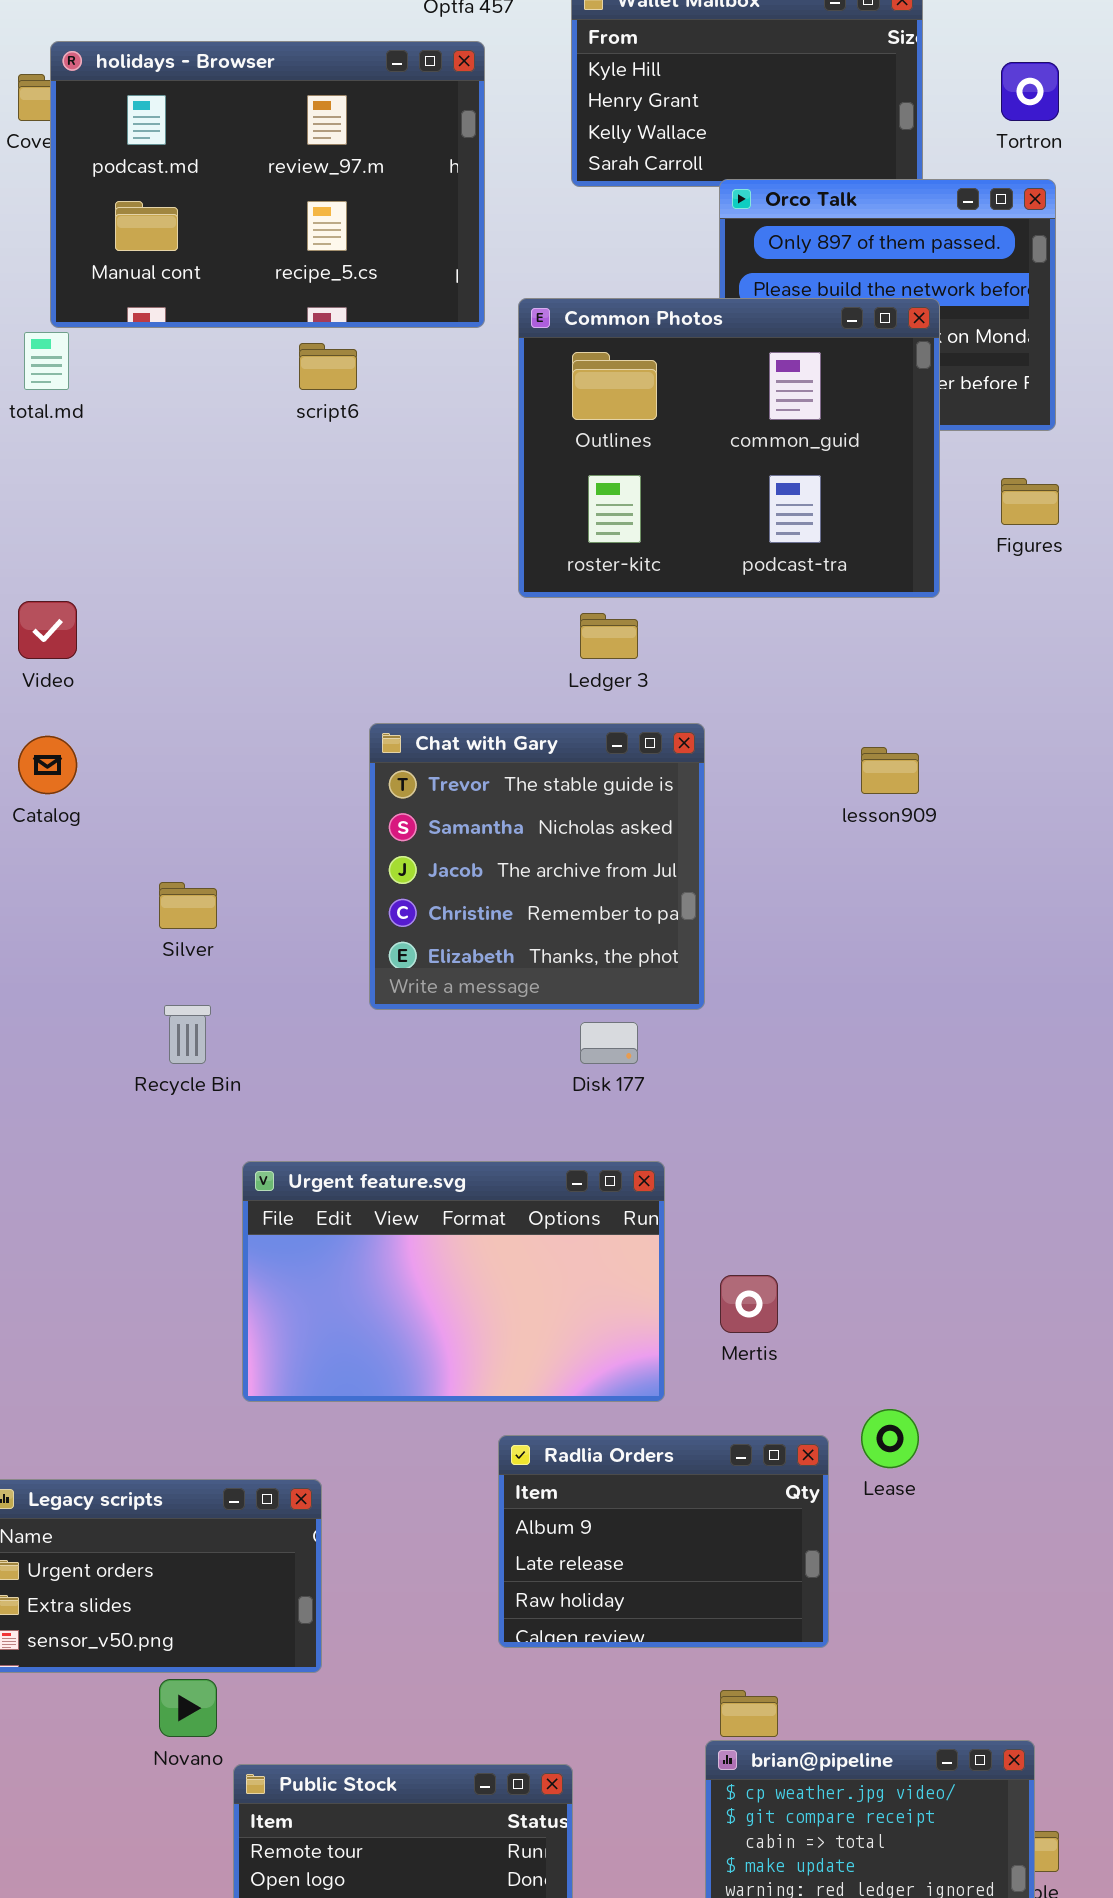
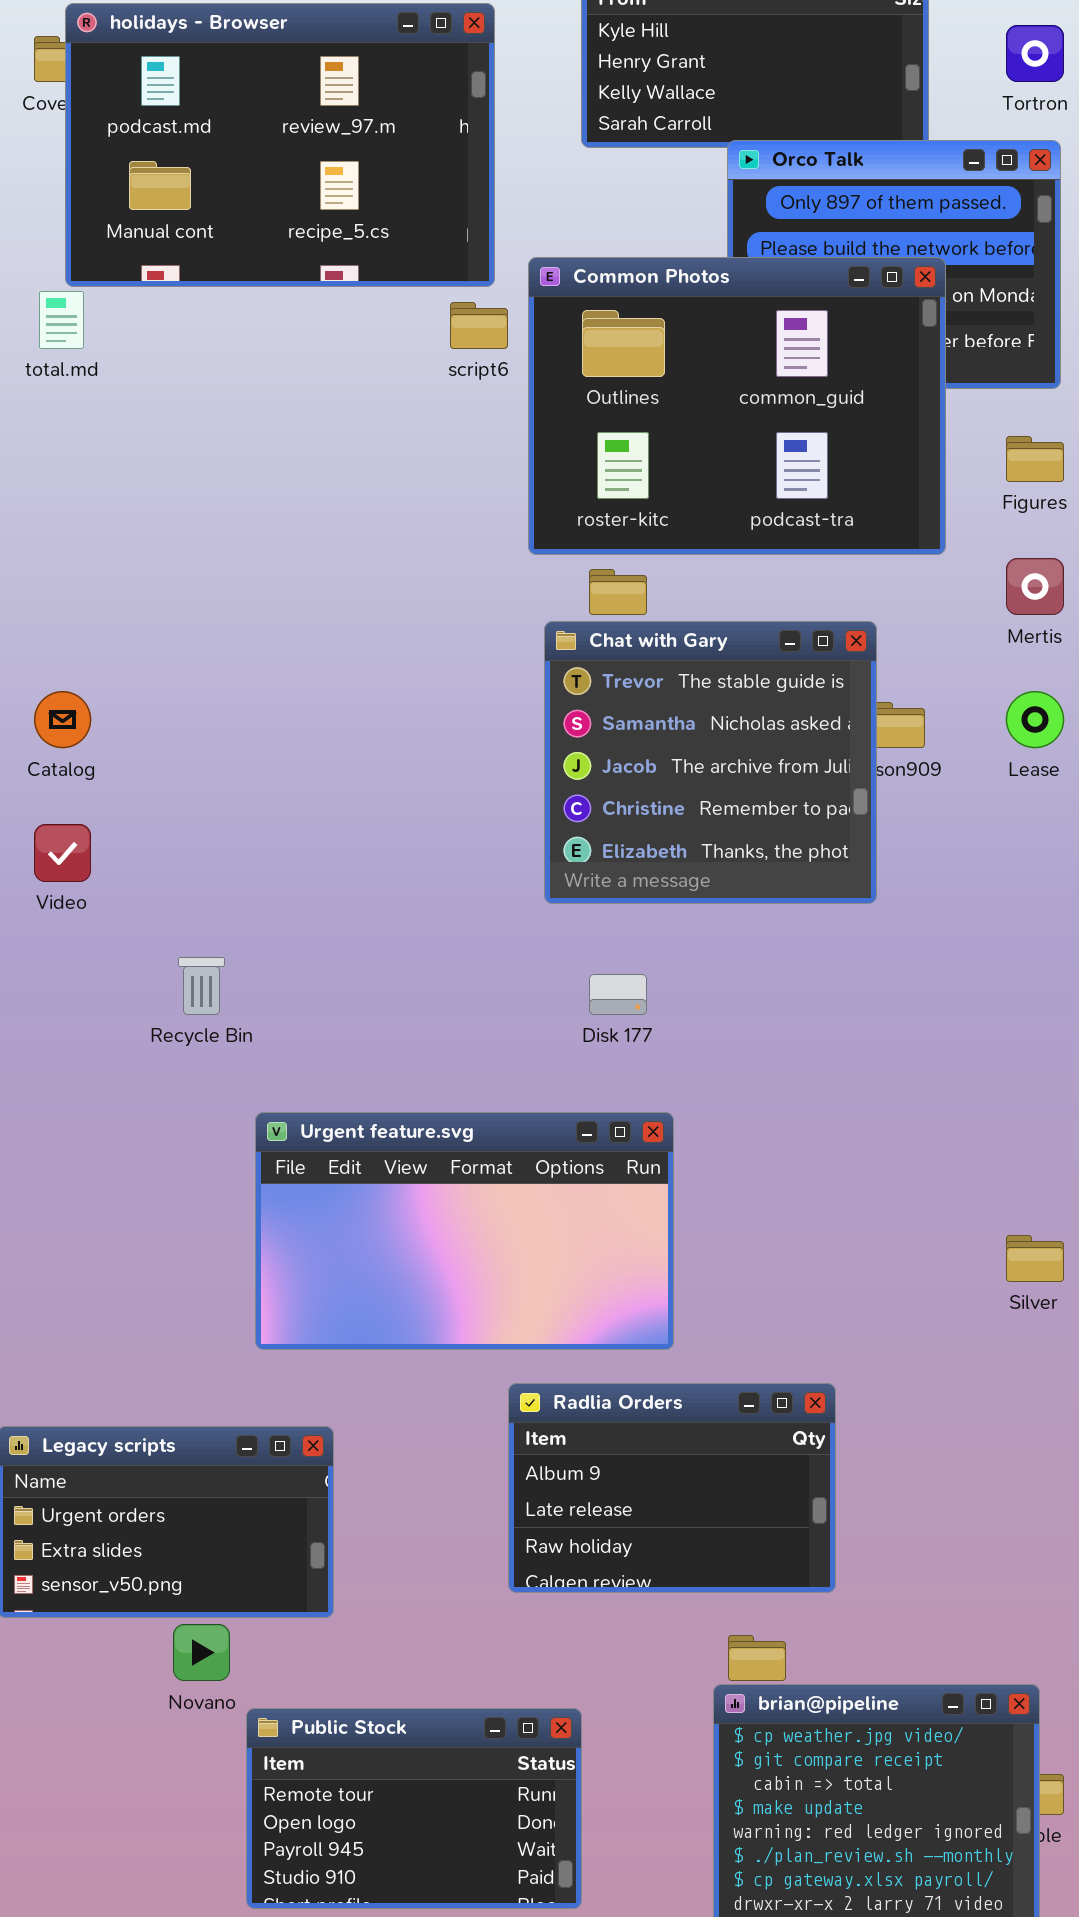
script6: [299,343,357,390] -> [450,302,508,349], moved
Video: [18,601,77,659] -> [34,824,91,882], moved
Chat with Gary: [369,723,705,1010] -> [544,621,877,904], moved
Silver: [159,882,217,929] -> [1006,1235,1064,1282], moved
Mertis: [720,1275,778,1333] -> [1006,558,1064,615], moved
Lease: [861,1409,919,1468] -> [1006,691,1064,748], moved

